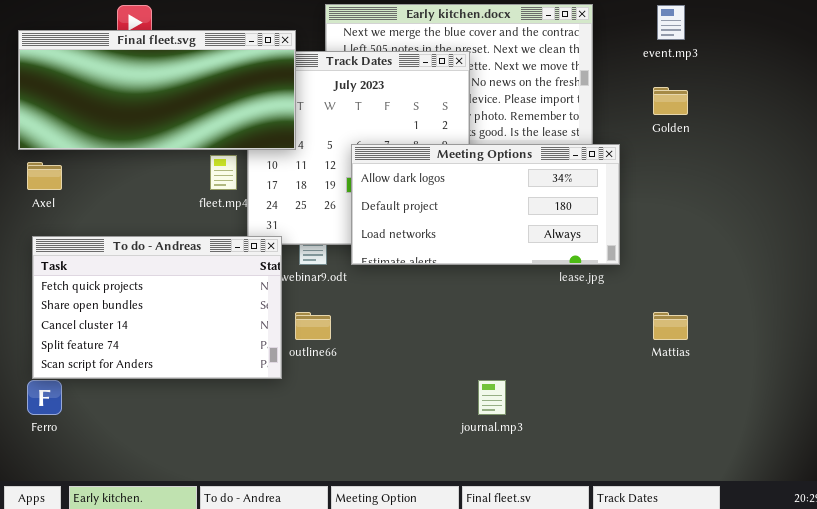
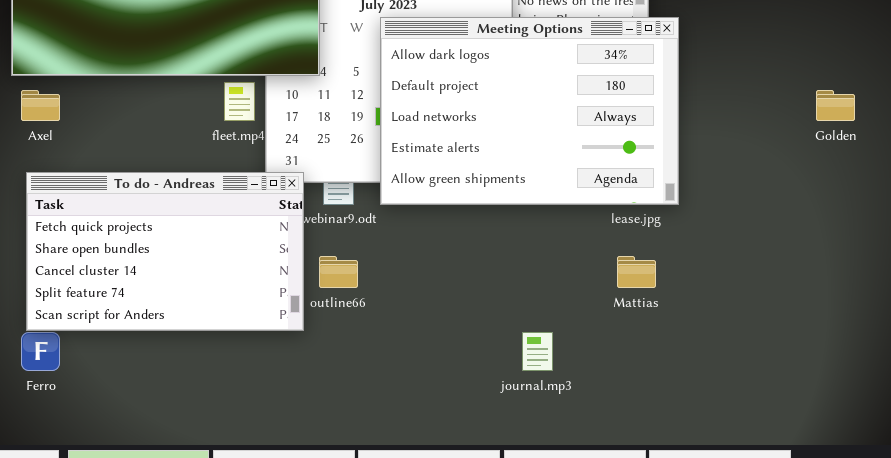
Golden: [653,87,688,115] -> [816,90,855,121], moved
Meeting Options: [351,144,620,265] -> [380,17,679,205], resized
Mattias: [653,312,688,340] -> [617,256,656,288], moved

